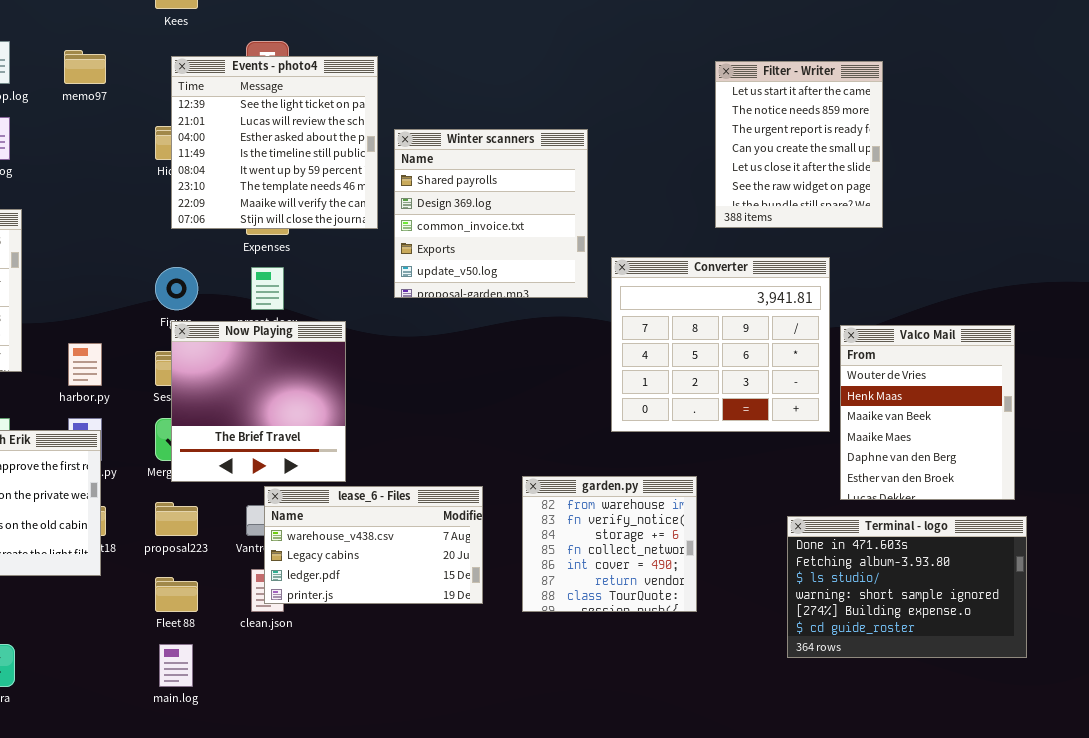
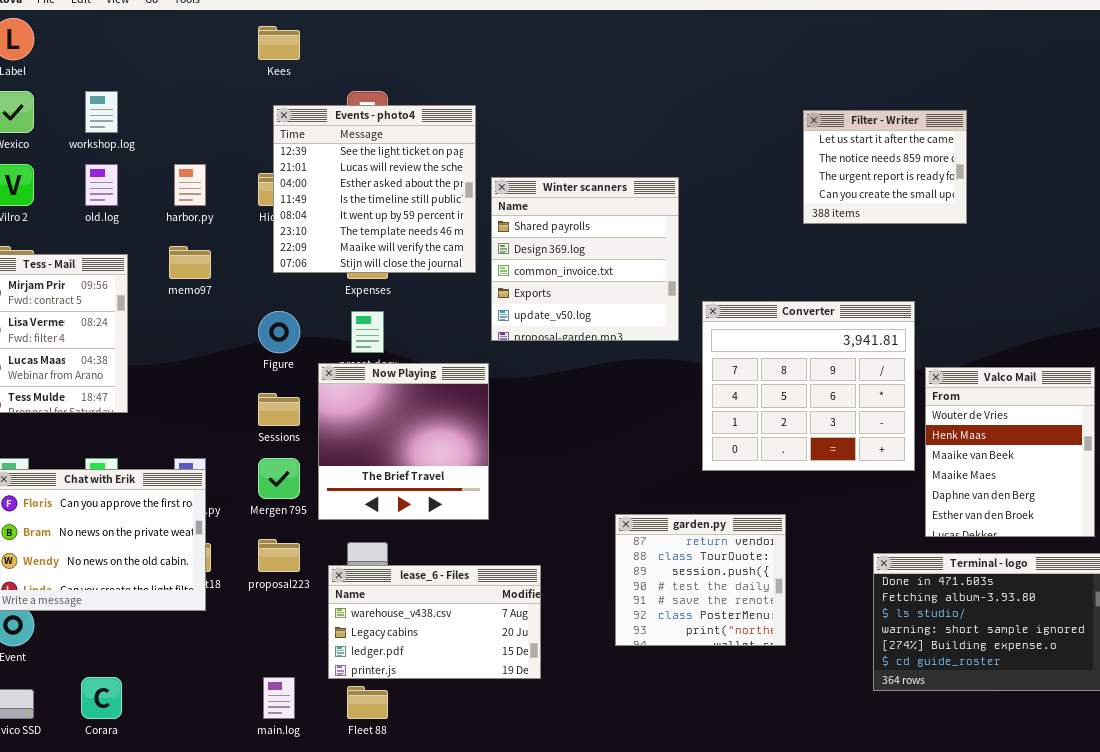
memo97: [64,50,106,84] -> [169,246,211,279], moved
Filter - Writer: [715,61,883,228] -> [803,110,967,224], resized
Now Playing: [171,321,346,482] -> [318,363,489,520], moved
harbor.py: [68,343,102,386] -> [174,164,206,206], moved
garden.py: [522,476,697,612] -> [615,514,786,646], scrolled down 5 rows
lease_6 - Files: [264,486,483,604] -> [328,565,541,679], moved
Fleet 88: [155,577,198,612] -> [347,686,388,719], moved

